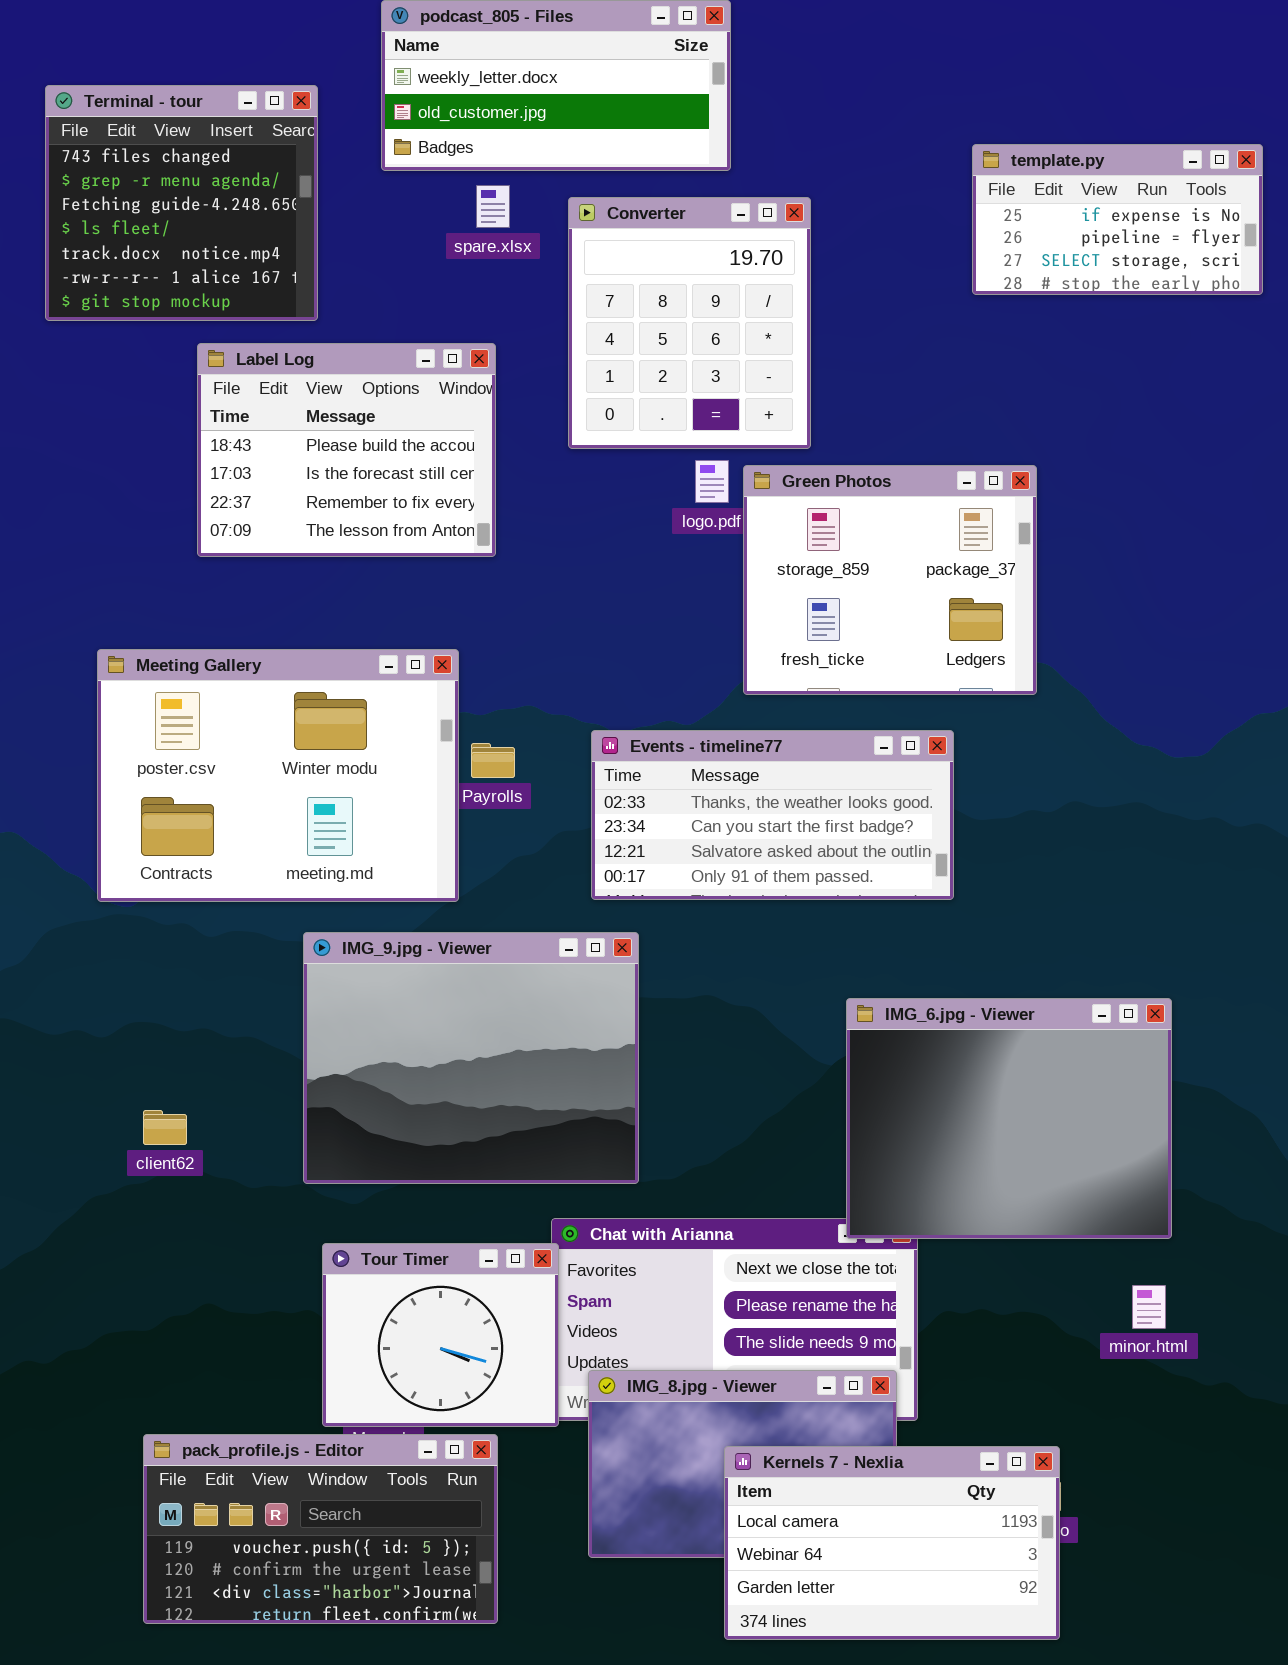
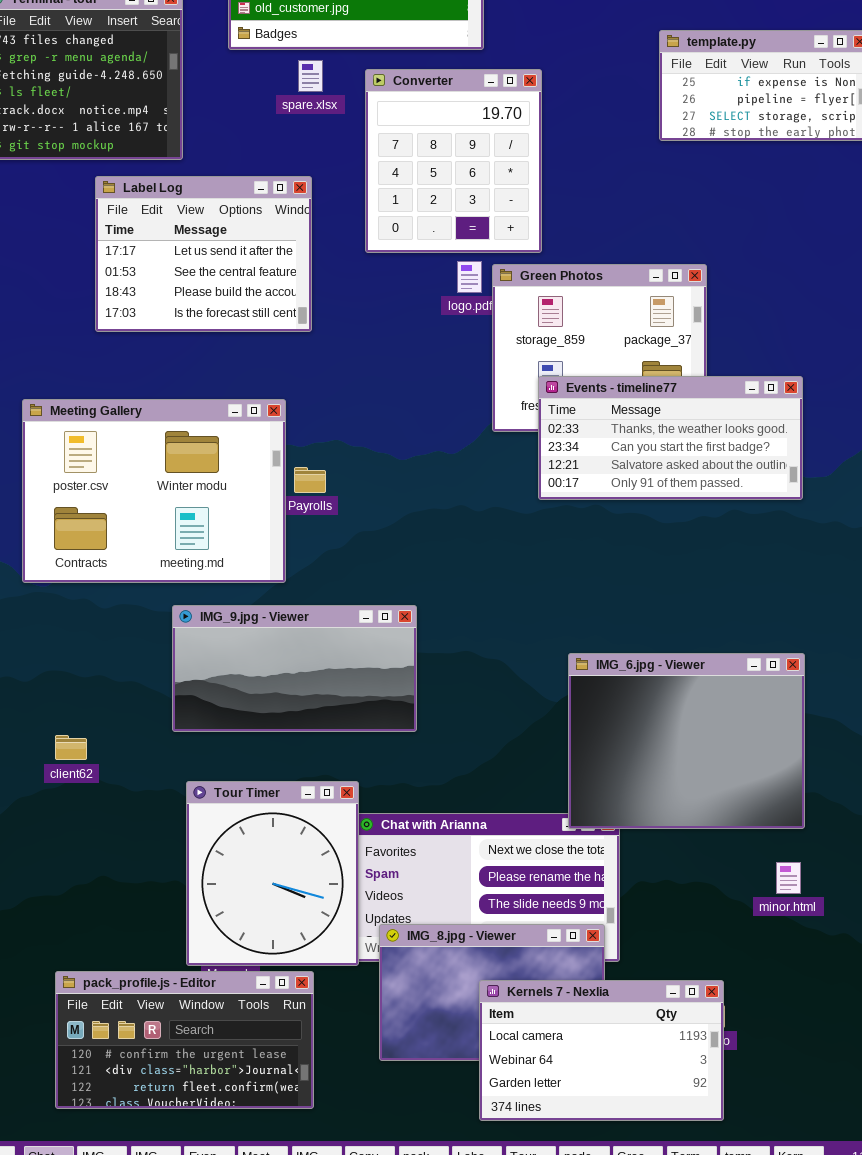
Label Log: [197,343,496,557] -> [95,176,312,332], scrolled up 2 rows
Events - timeline77: [591,730,954,900] -> [538,376,803,500], moved
IMG_9.jpg - Viewer: [303,932,639,1184] -> [172,605,417,732], resized
Tour Timer: [322,1243,559,1427] -> [186,781,359,966], resized
pack_profile.js - Editor: [143,1434,498,1624] -> [55,971,314,1109], scrolled down 1 row

